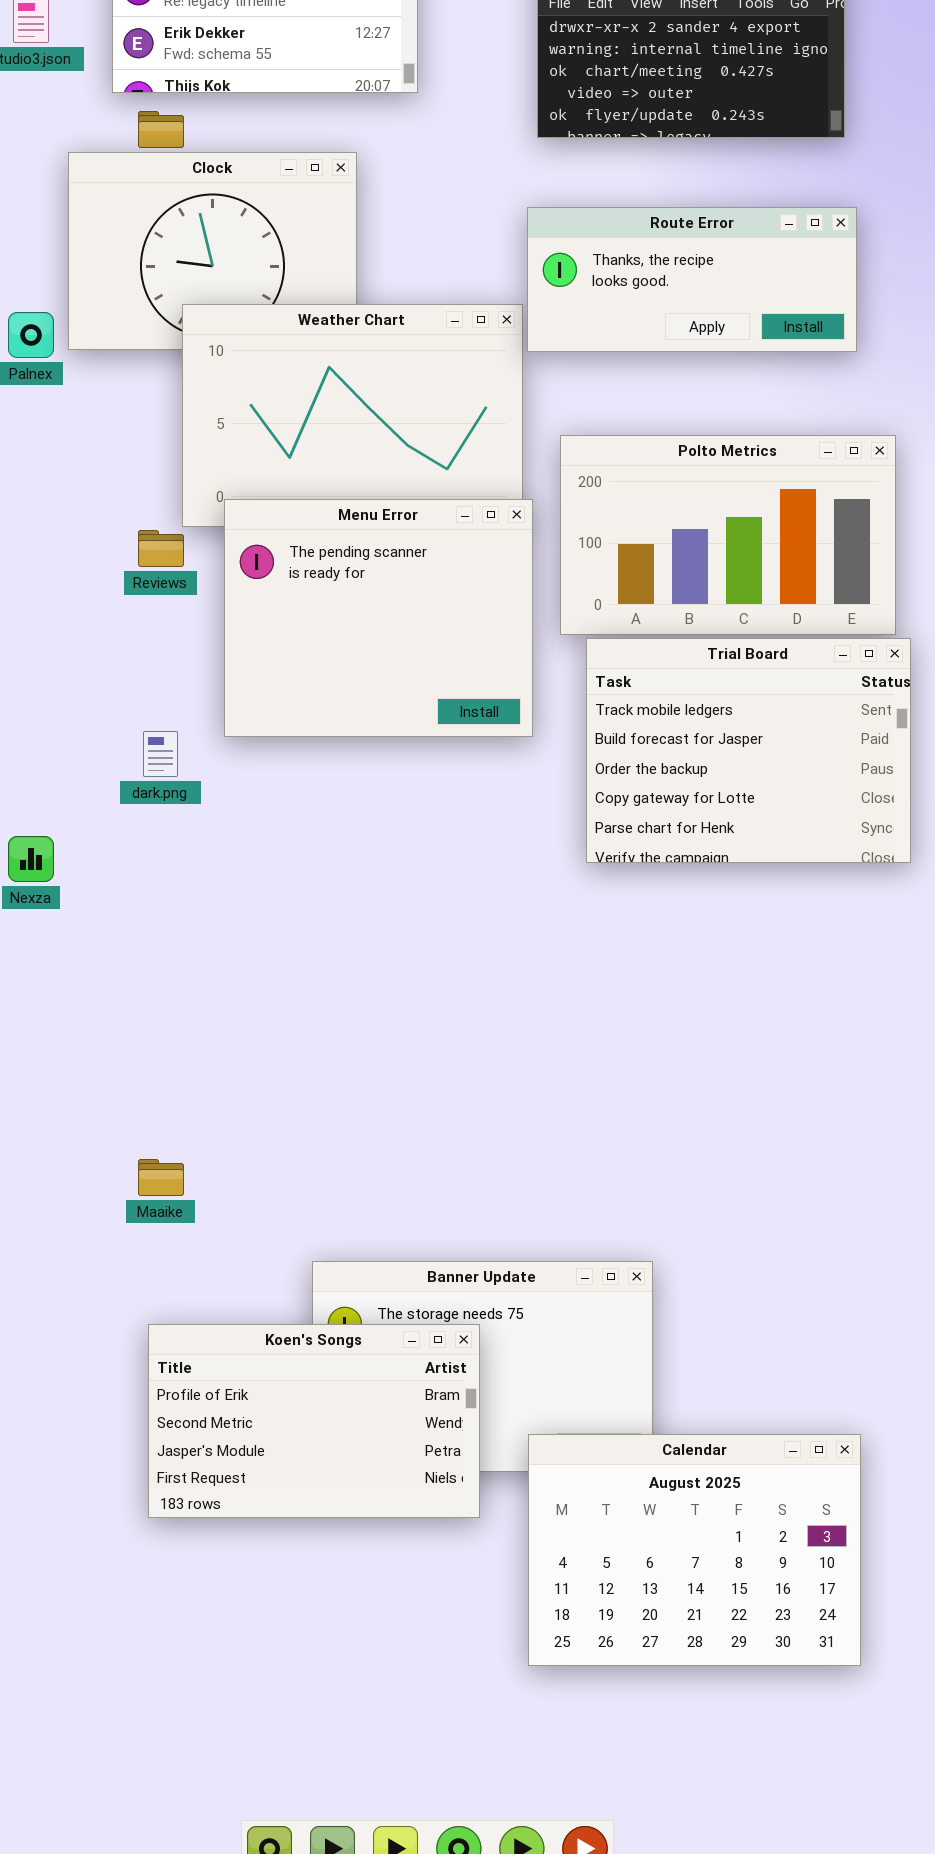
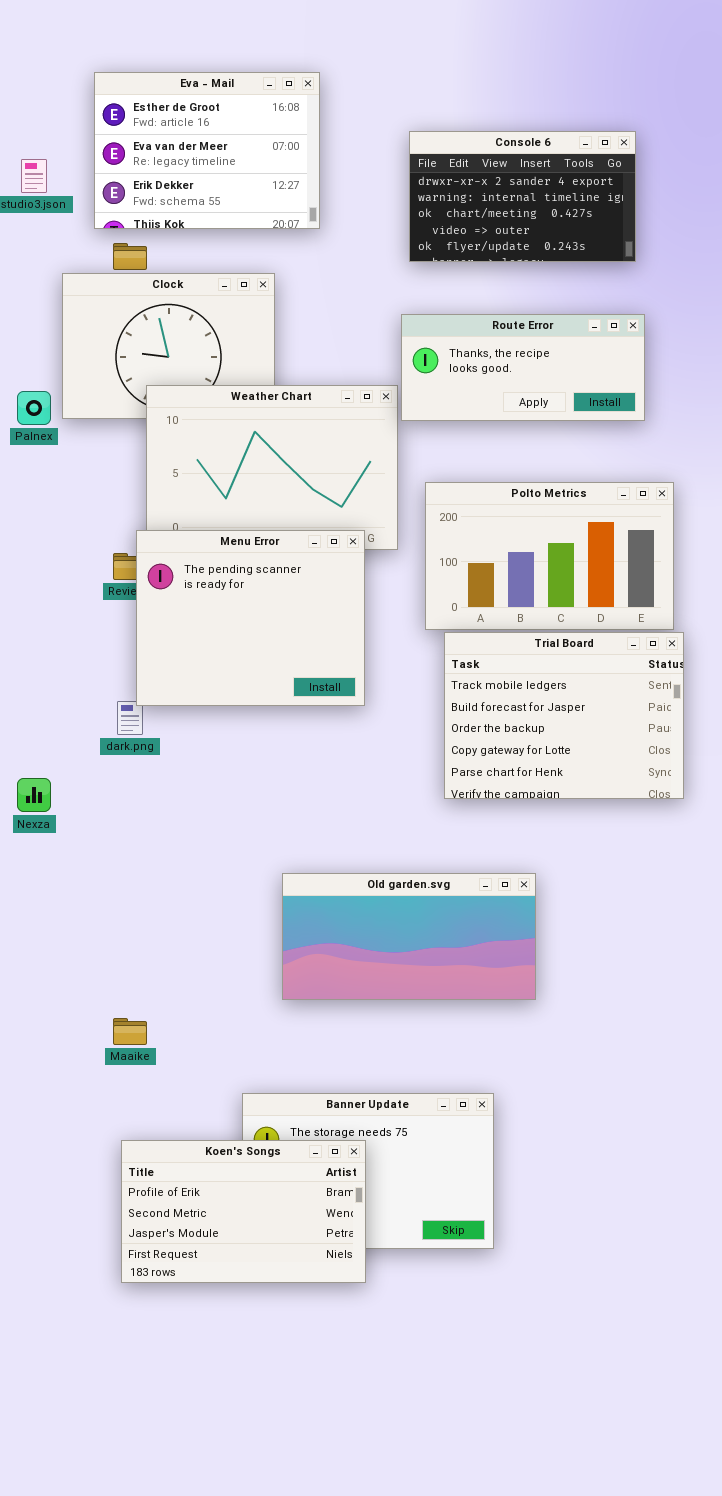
Menu Error: [224,499,533,737] -> [136,530,365,706], moved
Old garden.svg: none -> [282,873,536,1000], opened
Calendar: [528,1434,861,1666] -> none, closed

